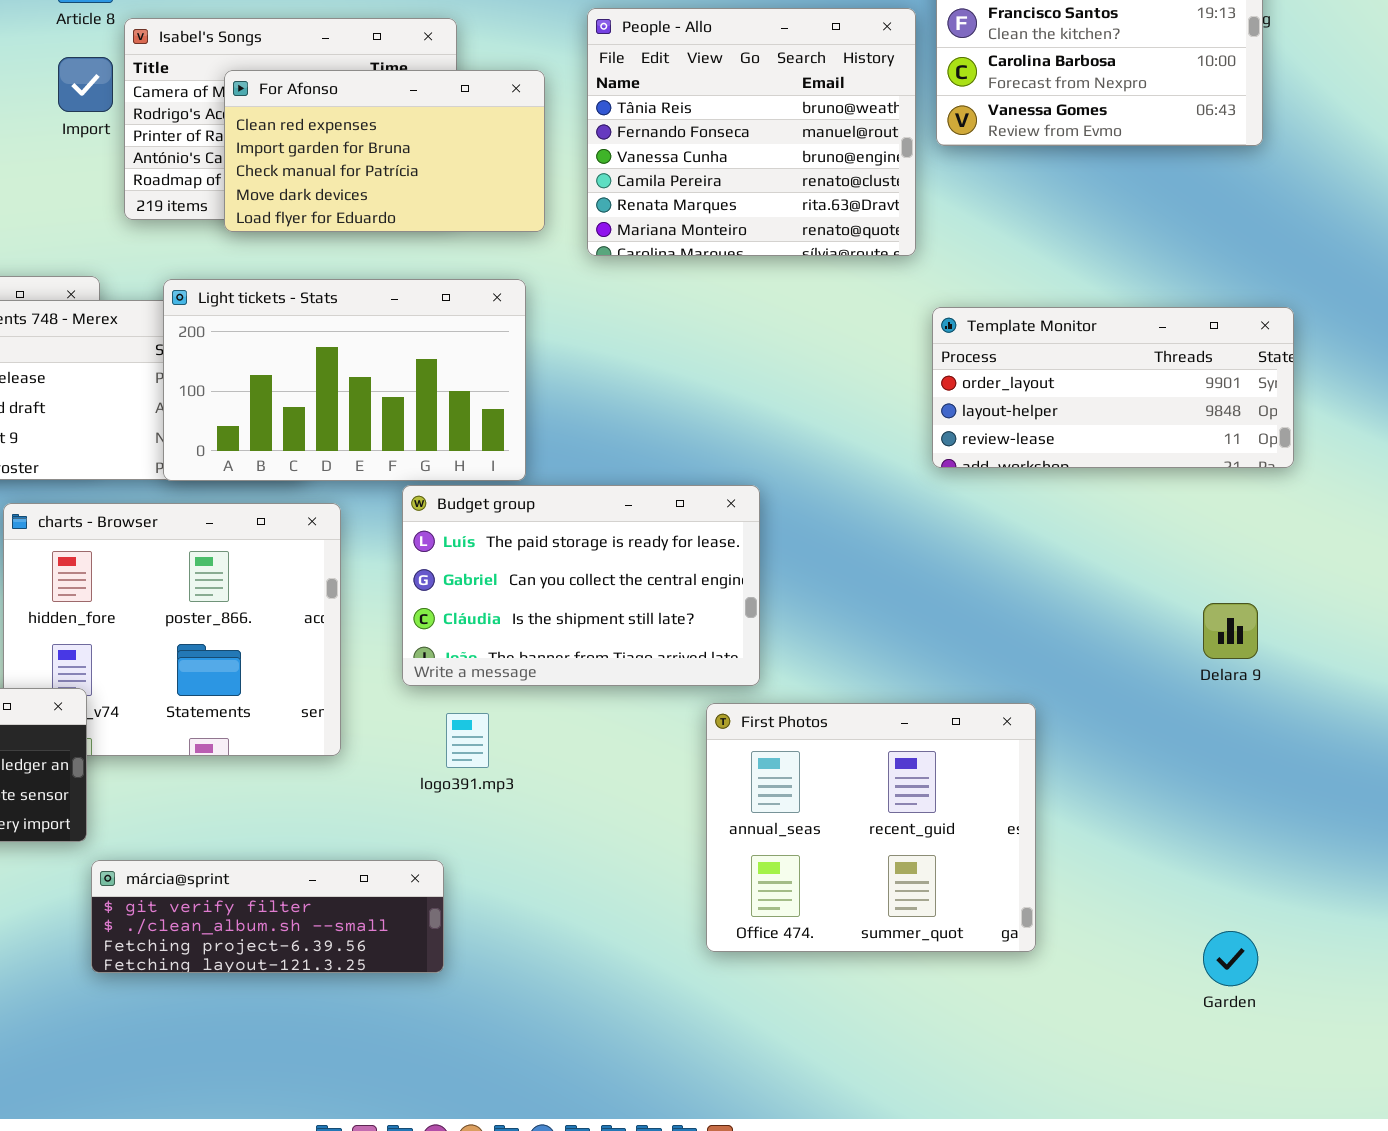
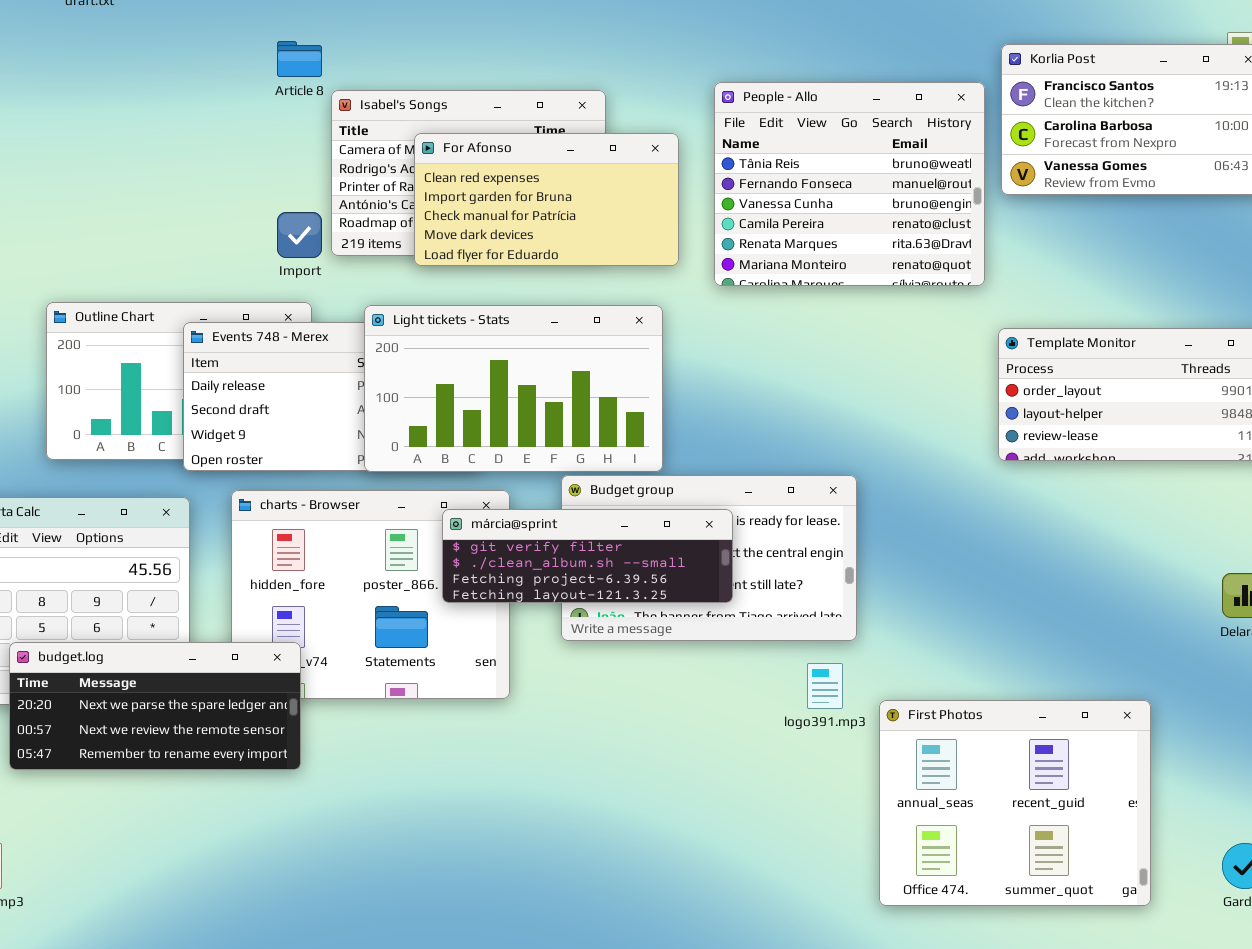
Import: [58,57,113,112] -> [277,212,322,258], moved
First Photos: [706,703,1036,952] -> [879,700,1151,906], moved
logo391.mp3: [446,713,489,768] -> [807,663,843,709], moved
márcia@sprint: [91,860,444,973] -> [442,509,733,603], moved

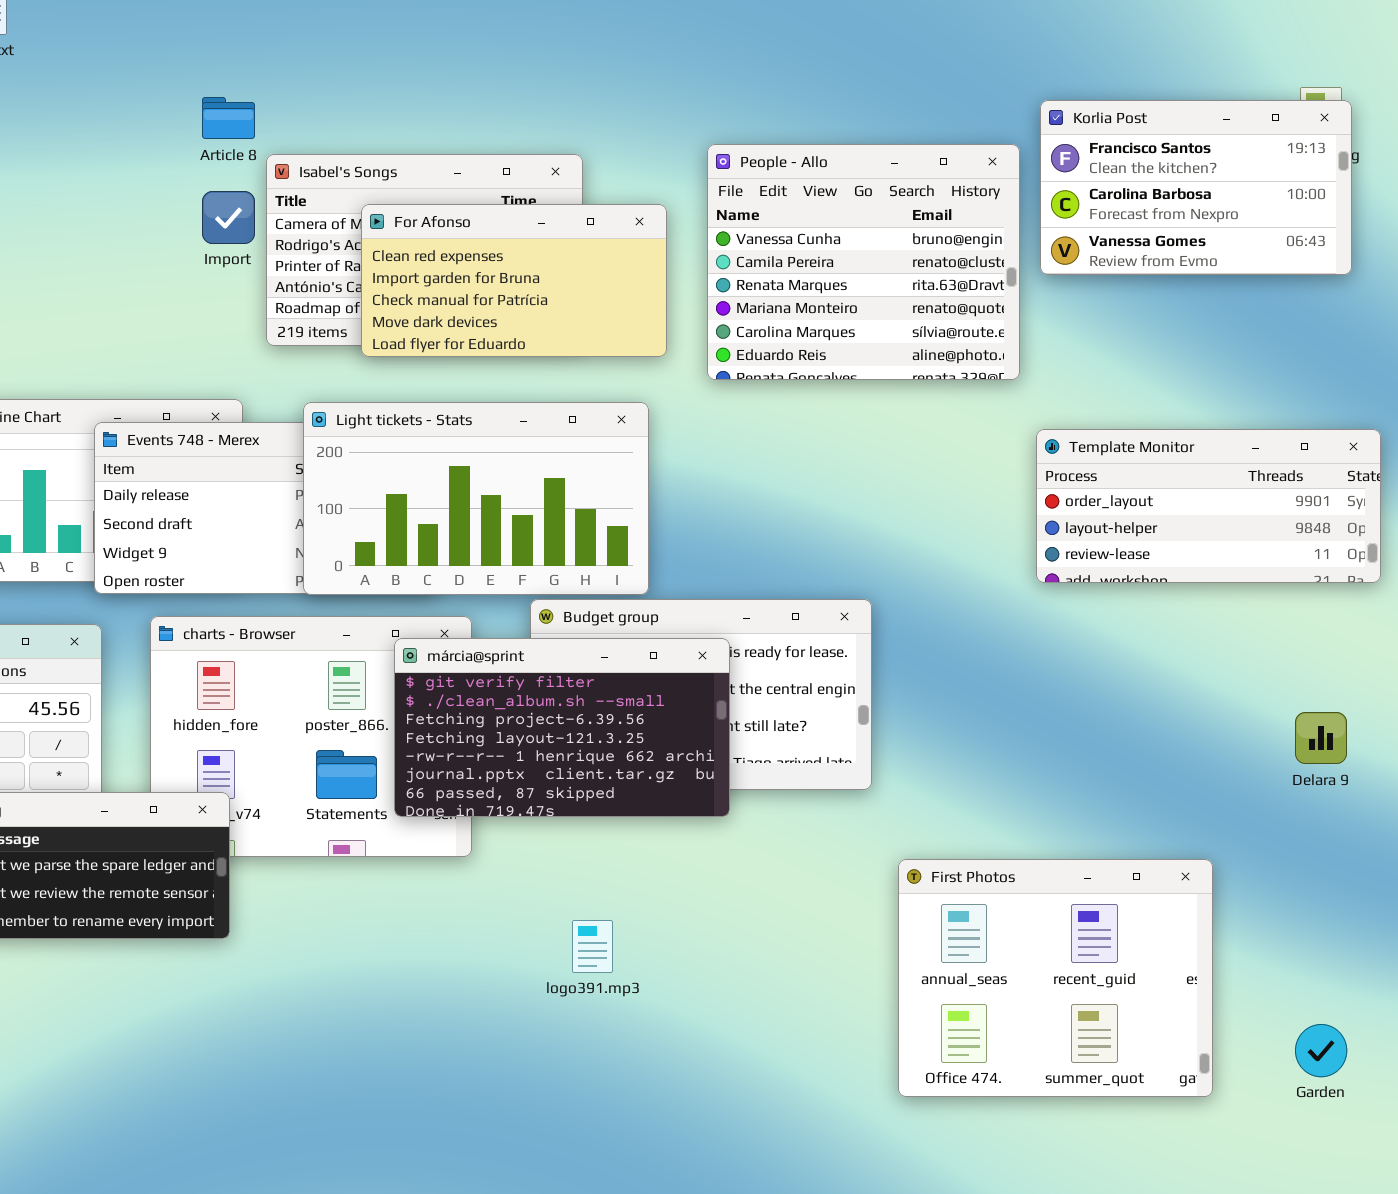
People - Allo: [714,82,985,286] -> [707,144,1020,380], scrolled down 2 rows
Import: [277,212,322,258] -> [202,191,255,244], moved
márcia@sprint: [442,509,733,603] -> [394,638,730,817], resized
logo391.mp3: [807,663,843,709] -> [572,920,613,973], moved

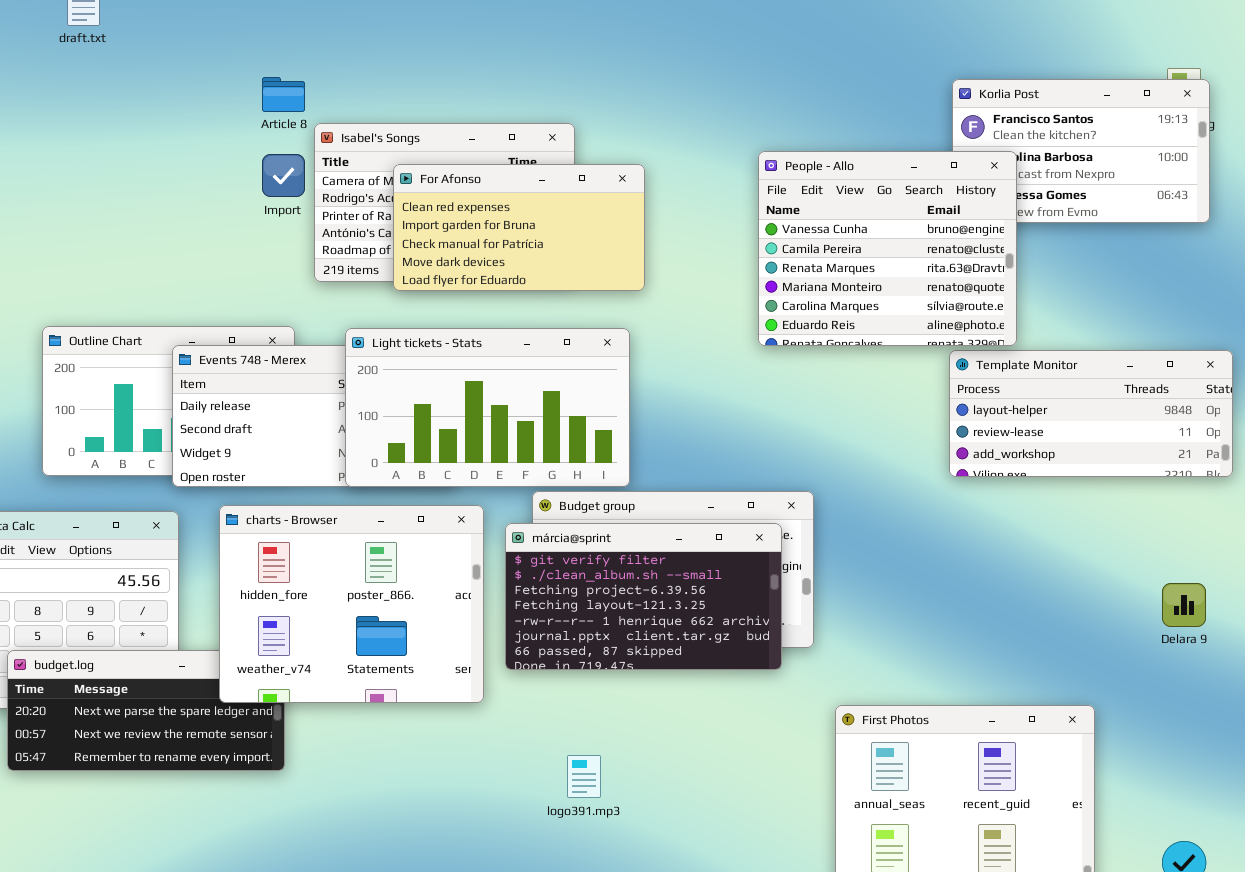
People - Allo: [707,144,1020,380] -> [758,151,1017,346], moved
Template Monitor: [1036,429,1381,583] -> [949,350,1233,477], scrolled down 1 row
charts - Browser: [150,616,472,857] -> [219,505,484,703], raised
márcia@sprint: [394,638,730,817] -> [505,523,782,670], moved

